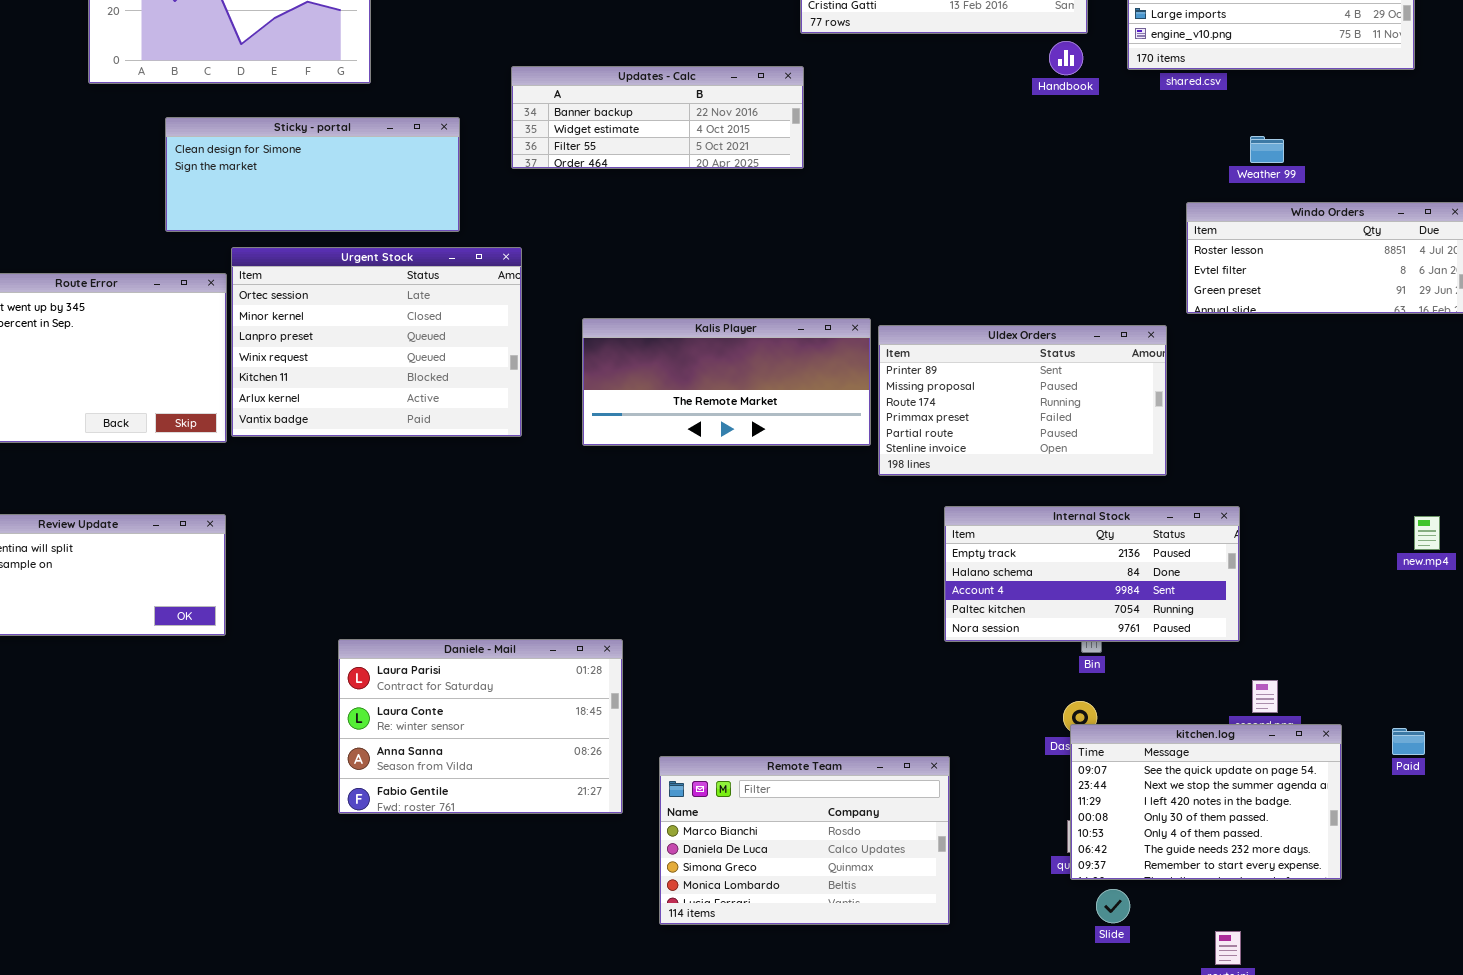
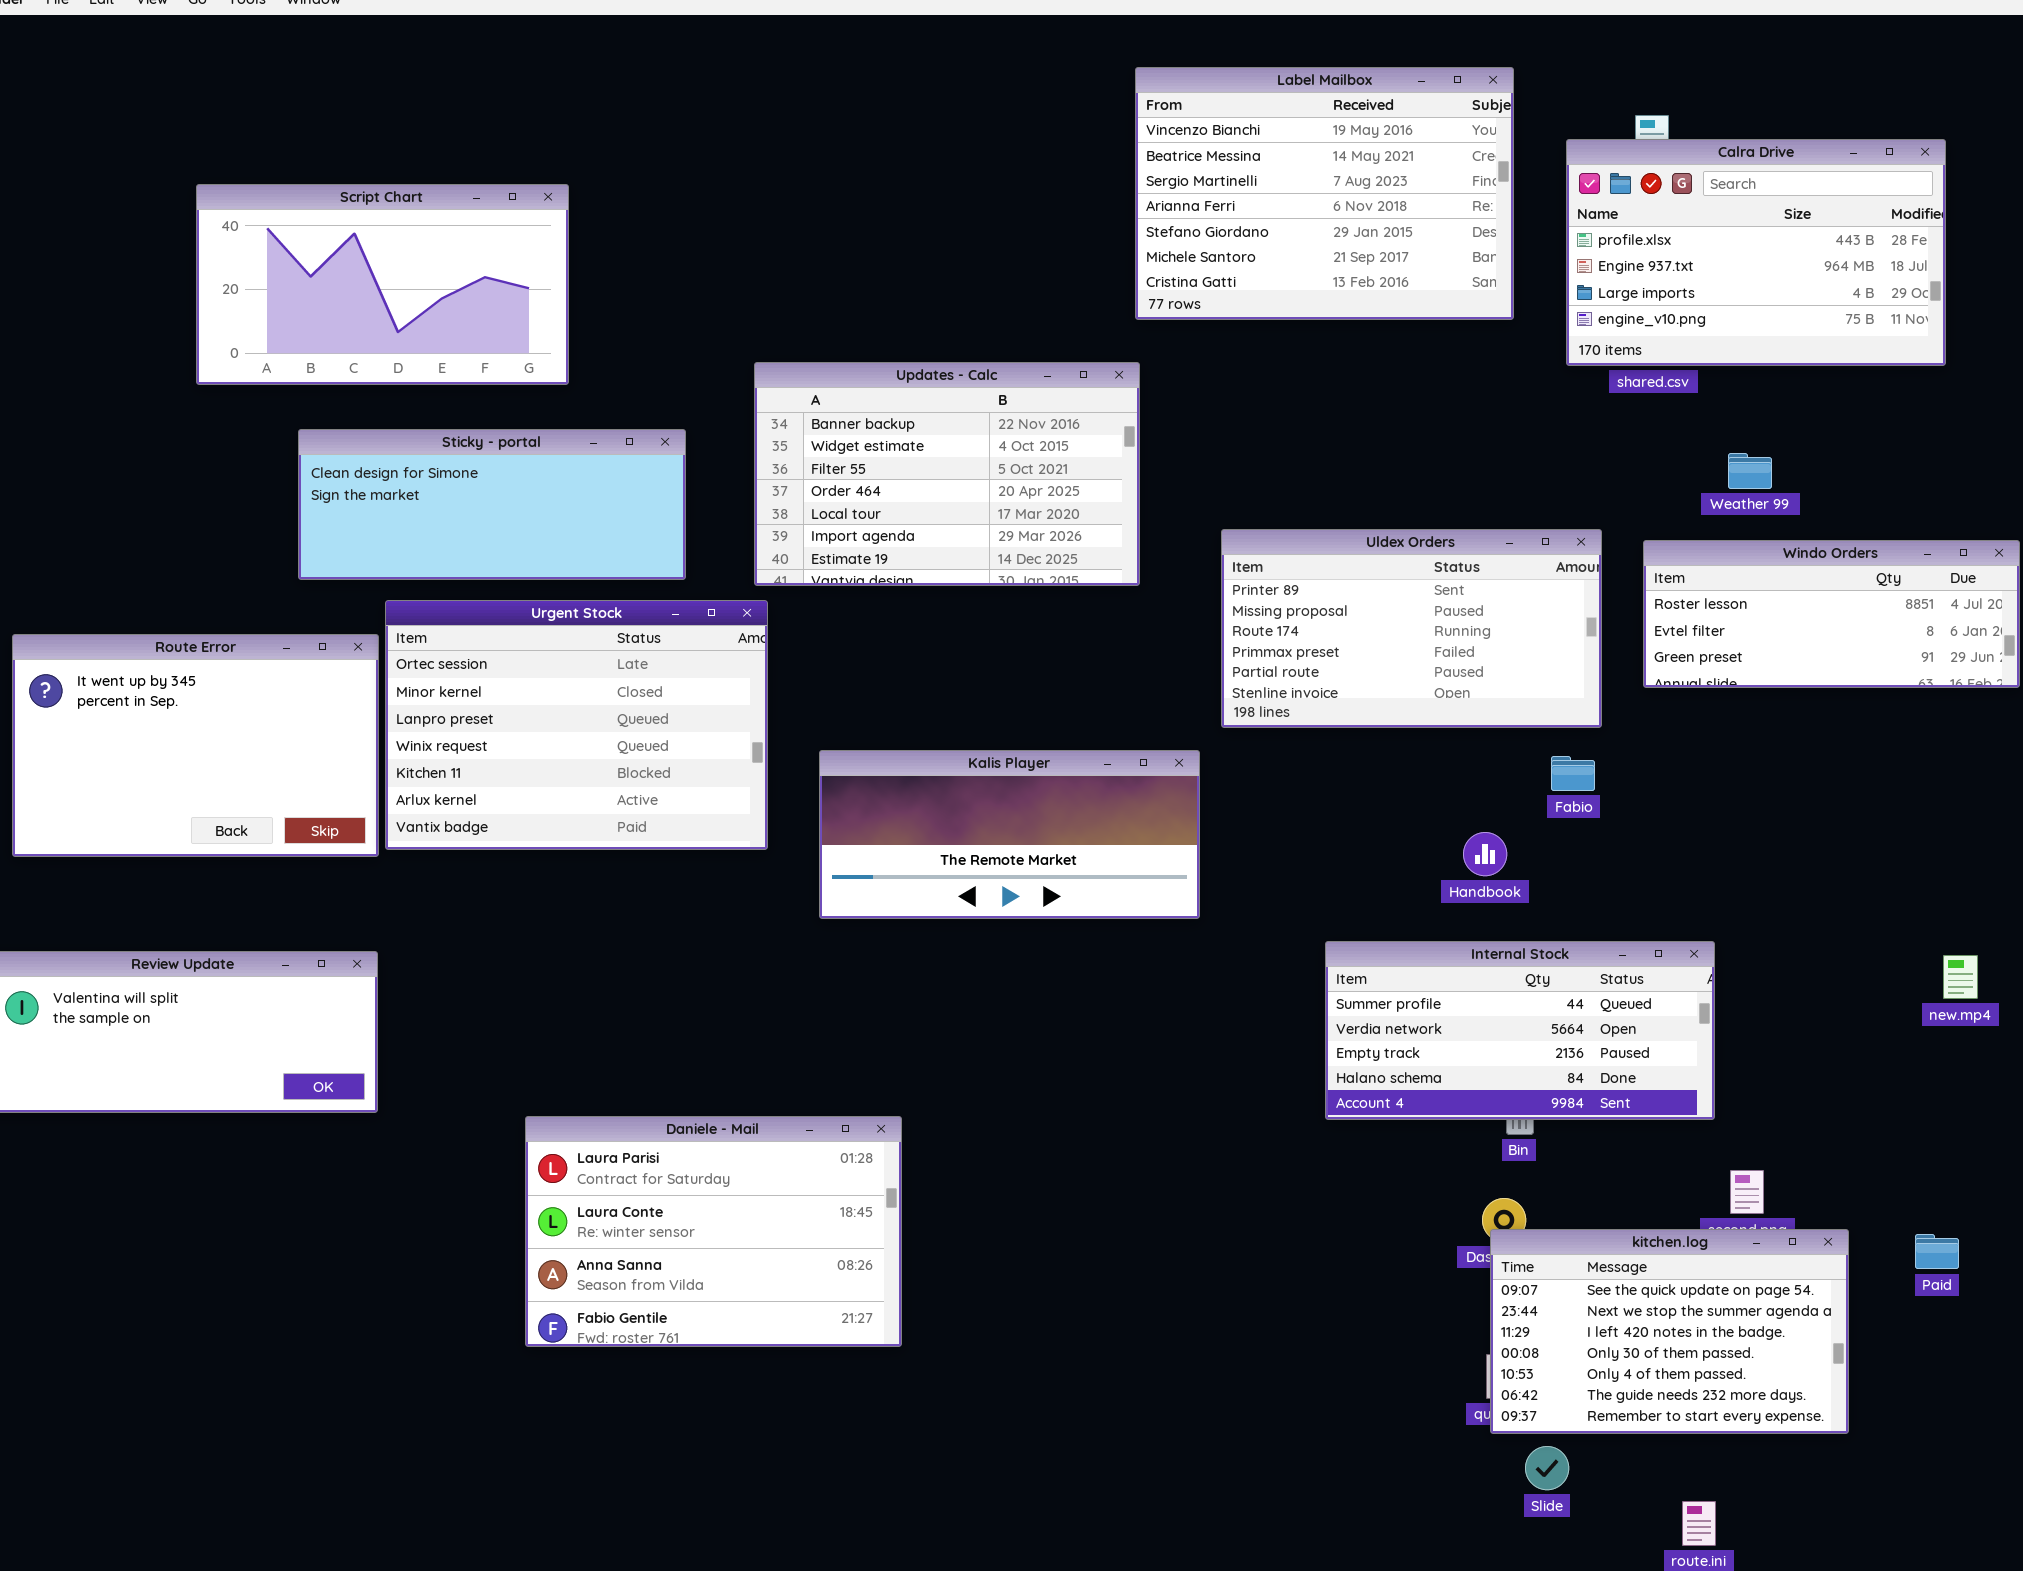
Handbook: [1049,41,1083,75] -> [1463,832,1507,876], moved
Updates - Calc: [511,66,804,169] -> [754,362,1140,586], resized
Kalis Player: [582,318,871,446] -> [819,750,1200,919], moved
Uldex Orders: [878,325,1167,476] -> [1221,529,1602,728], moved
Internal Stock: [944,506,1240,642] -> [1325,941,1715,1120], scrolled up 2 rows
Remote Team: [659,756,950,925] -> none, closed

